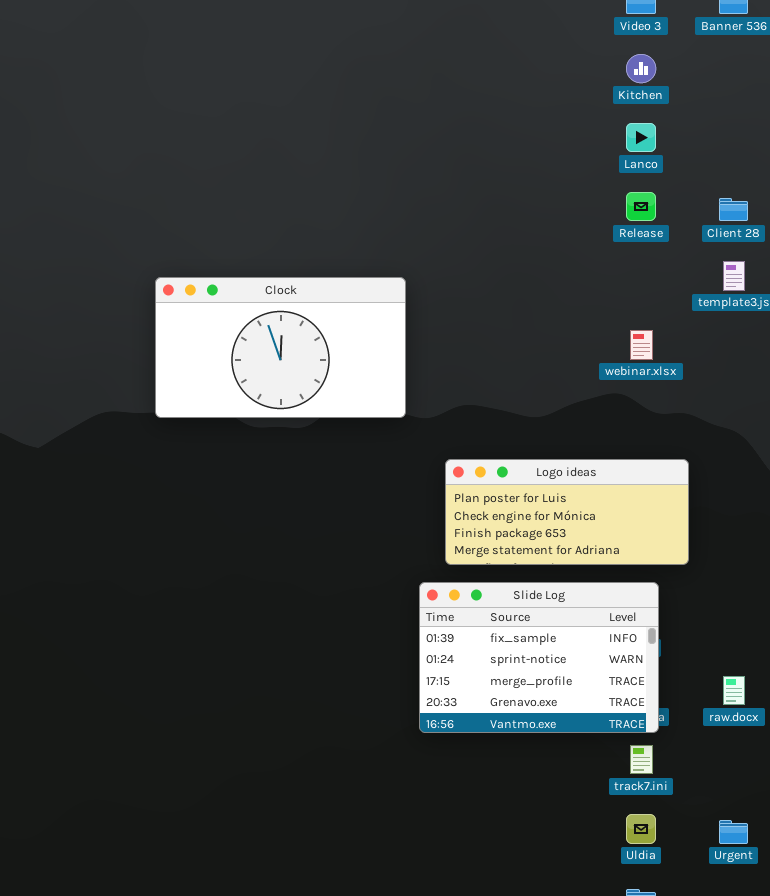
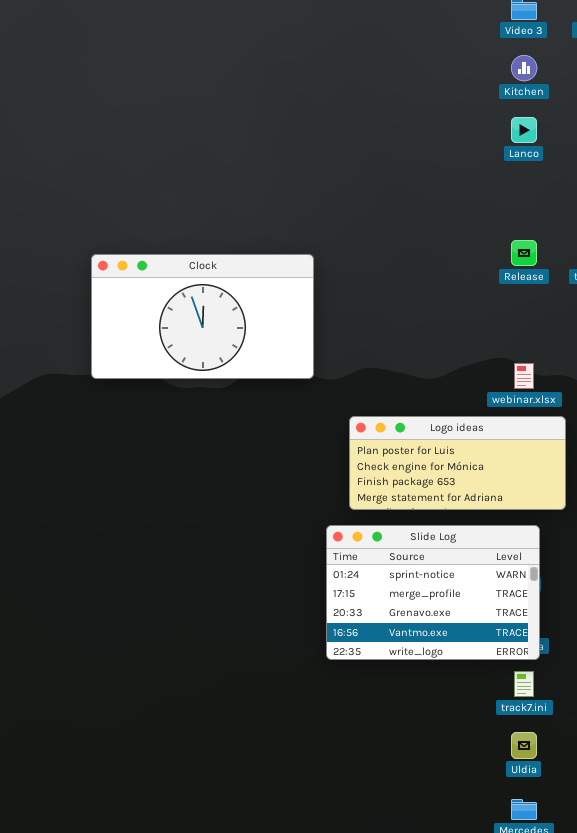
Release: [626,192,656,221] -> [511,240,537,266], moved
webinar.xlsx: [630,330,653,360] -> [514,363,534,389], moved
Slide Log: [419,582,659,733] -> [326,525,540,660], scrolled down 1 row

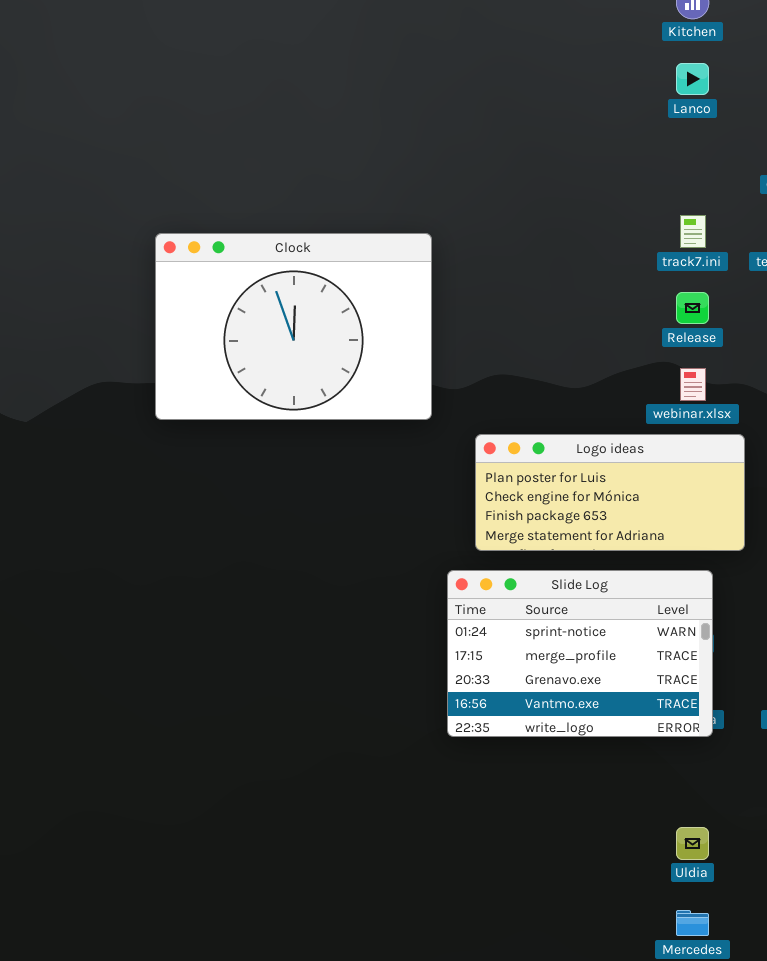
Release: [511,240,537,266] -> [676,292,709,324], moved
Clock: [91,254,314,379] -> [155,233,432,420], resized
track7.ini: [514,671,534,697] -> [680,215,706,248], moved

